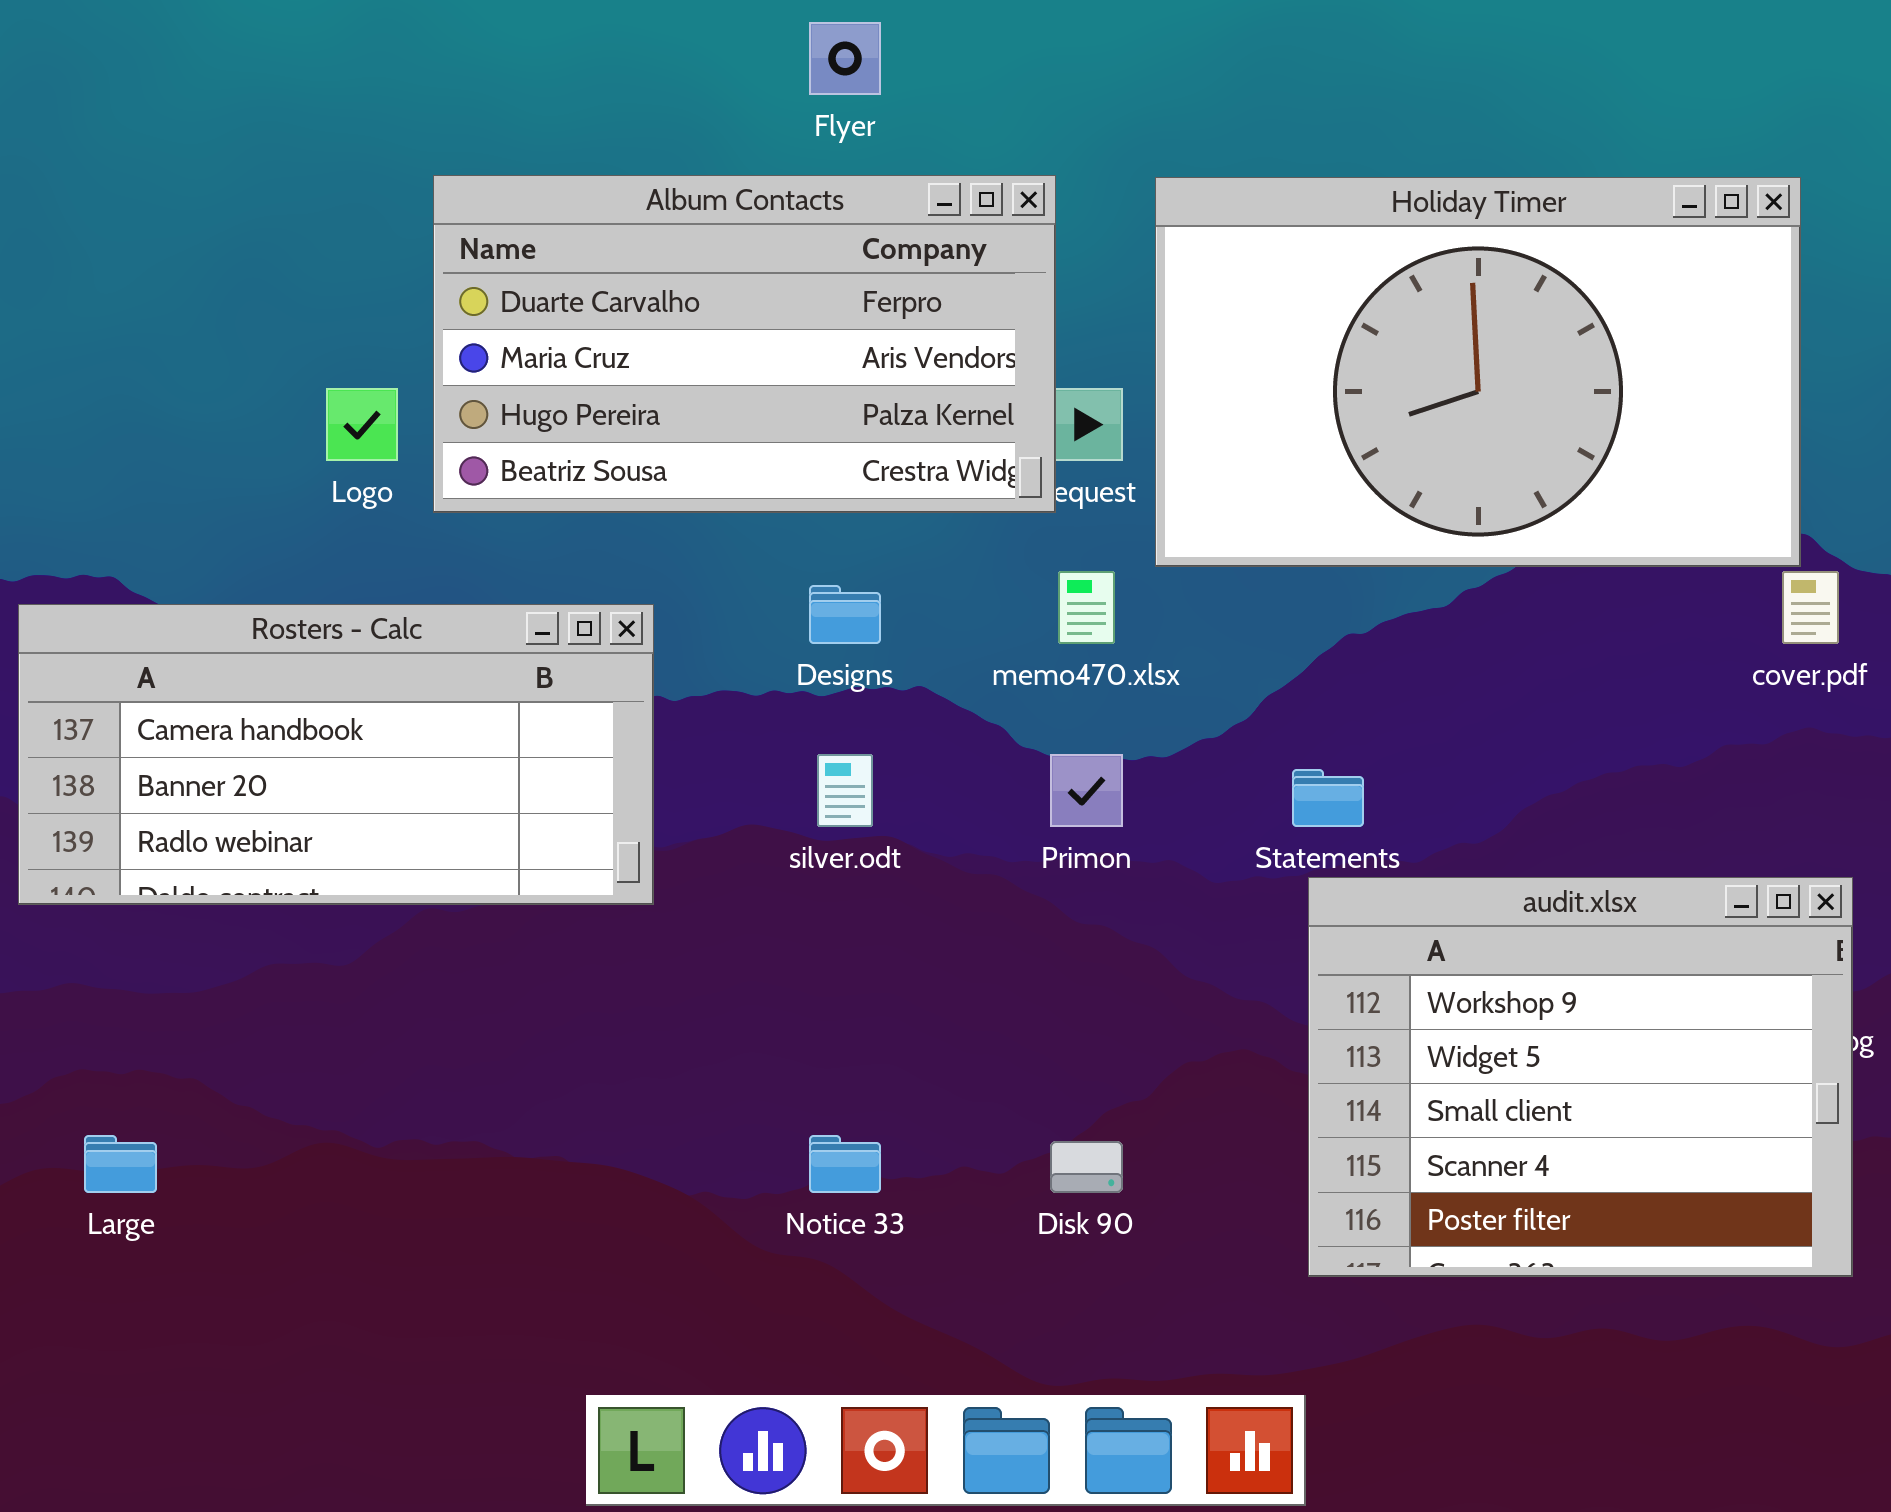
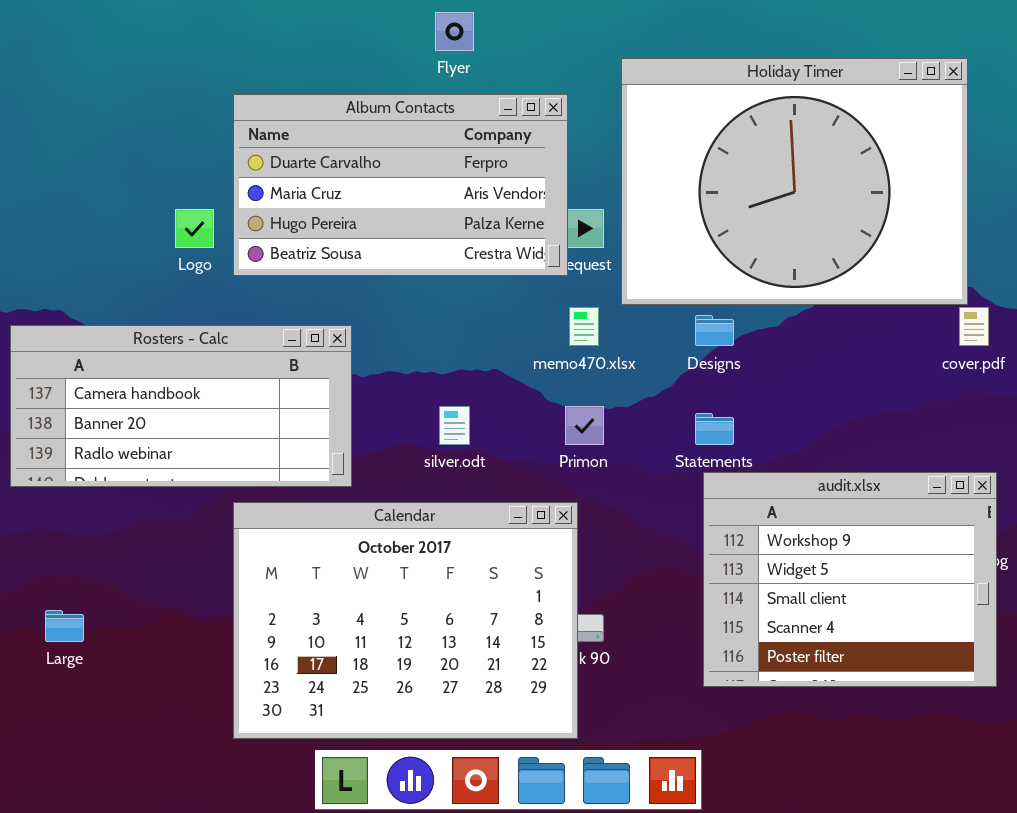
Holiday Timer: [1155,177,1801,567] -> [621,58,968,305], resized
Designs: [809,585,881,644] -> [695,315,734,346], moved
Calendar: none -> [233,502,578,739], opened

